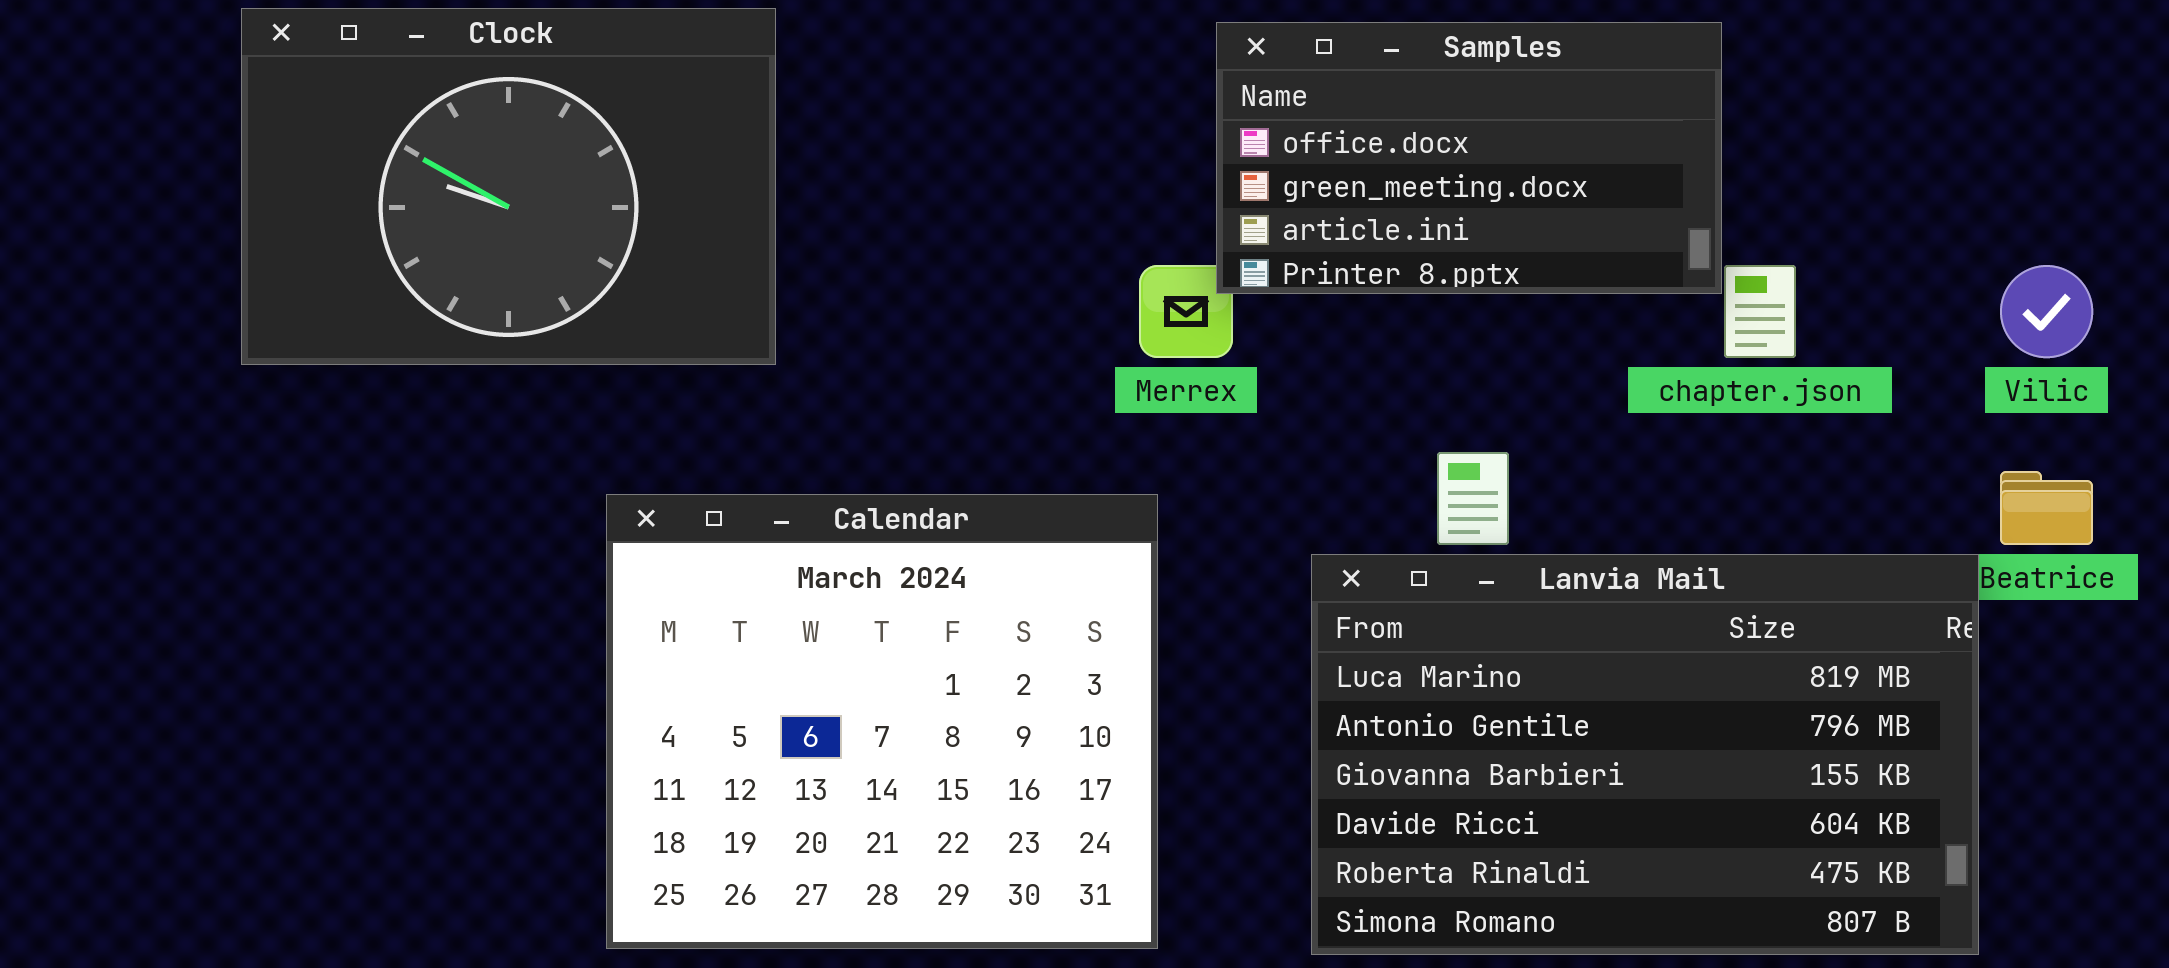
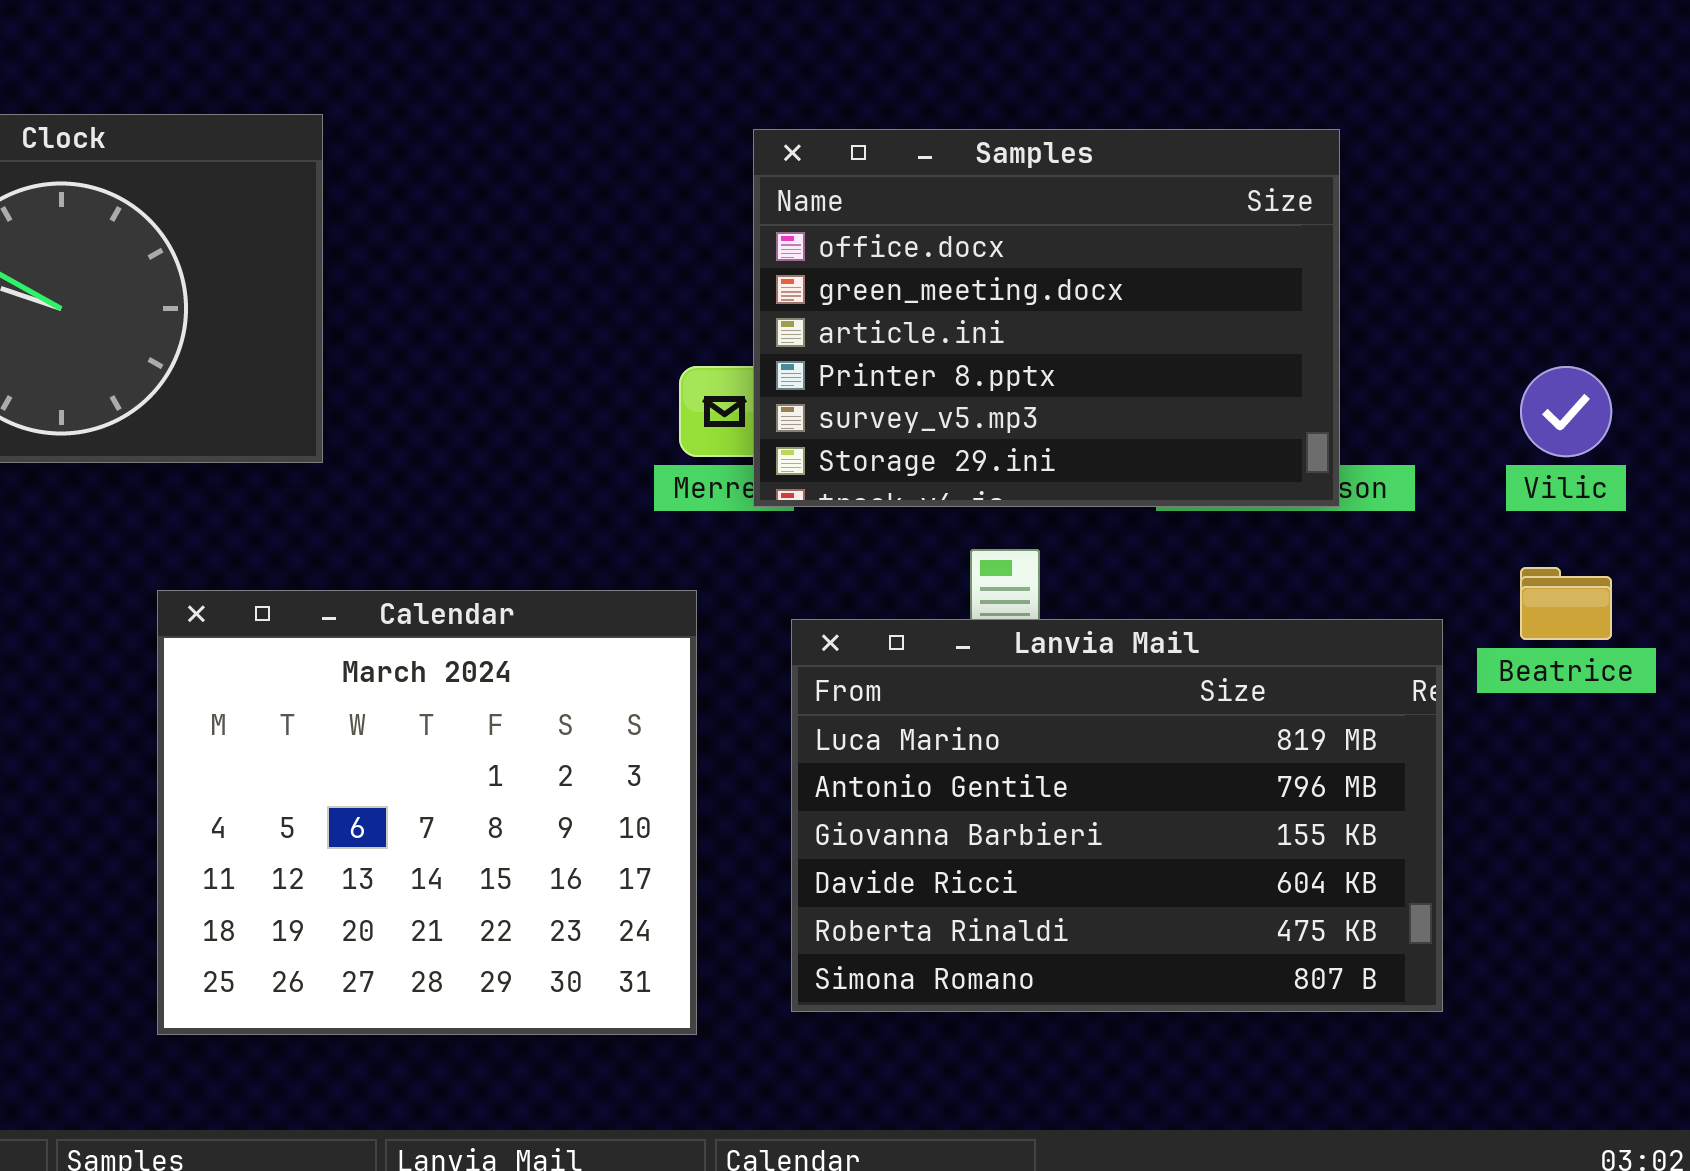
Samples: [1216,22,1722,294] -> [753,129,1340,507], resized
Lanvia Mail: [1311,554,1979,955] -> [791,619,1443,1012], moved

